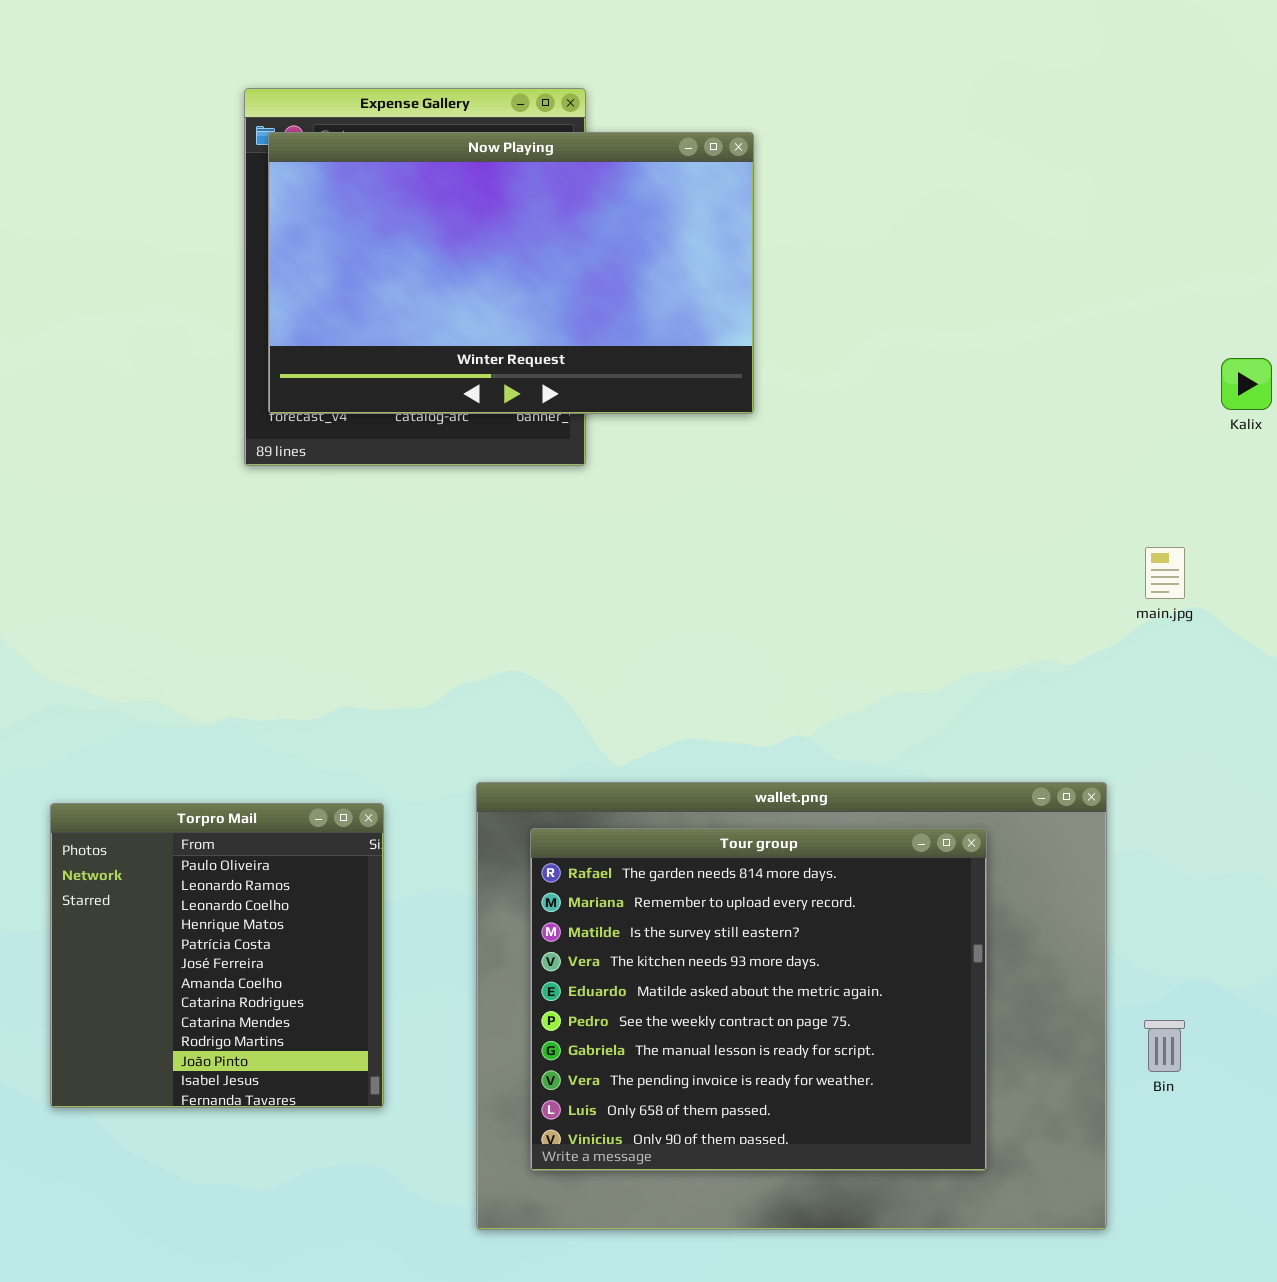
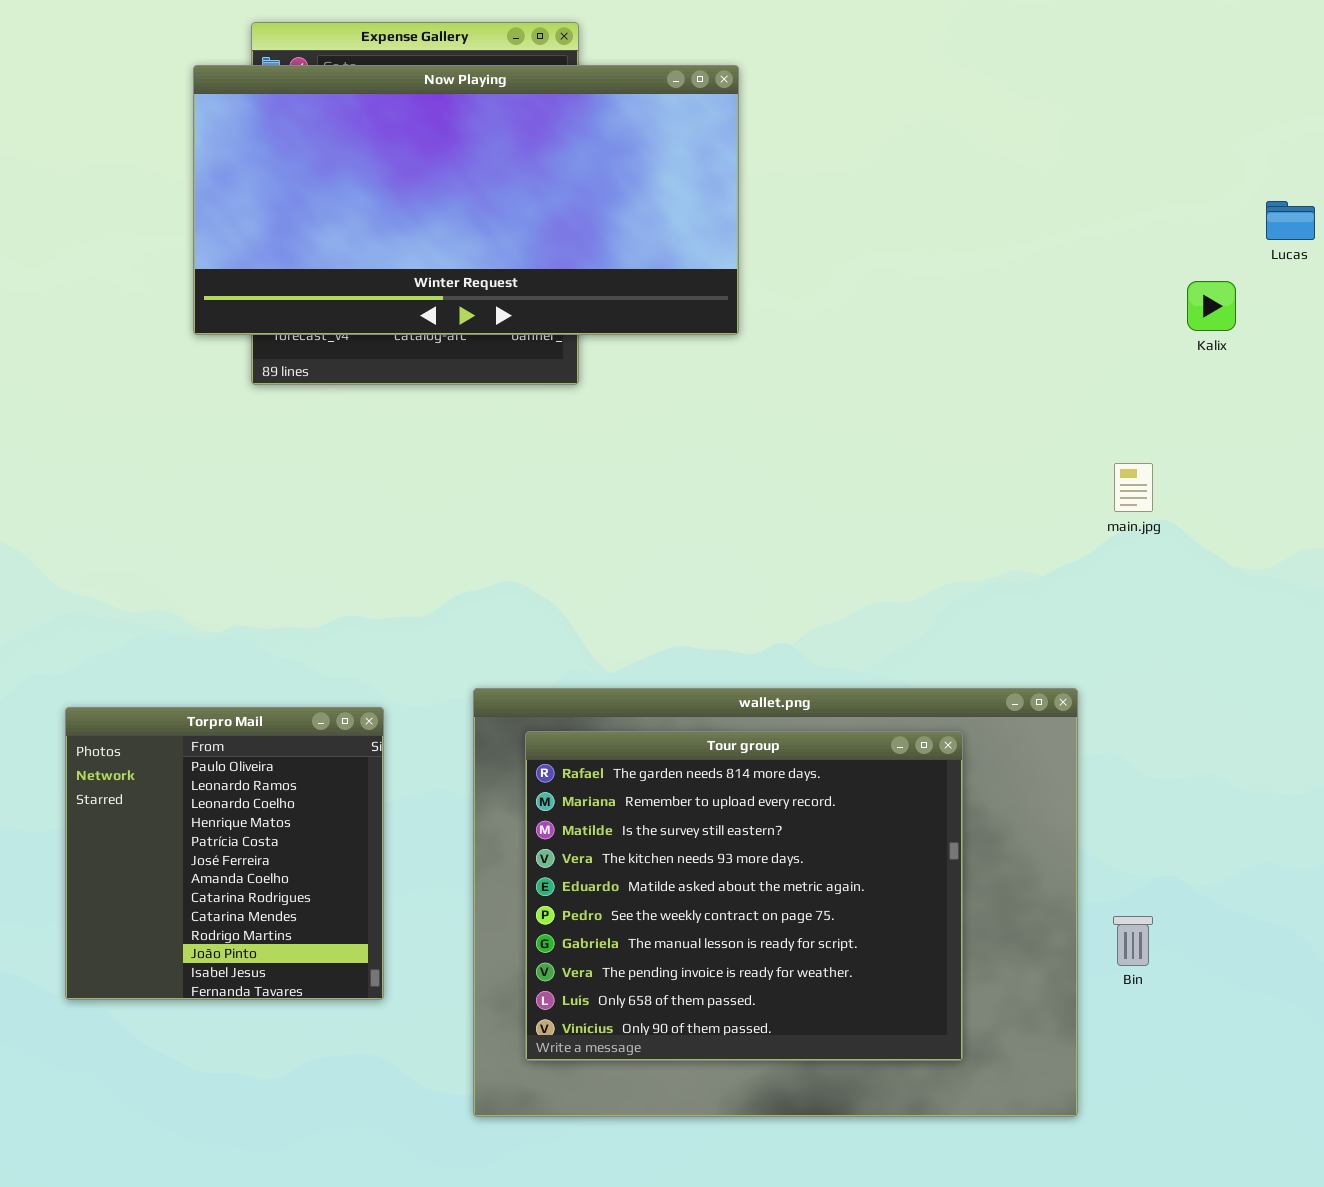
Now Playing: [268,132,754,414] -> [193,65,739,335], resized

